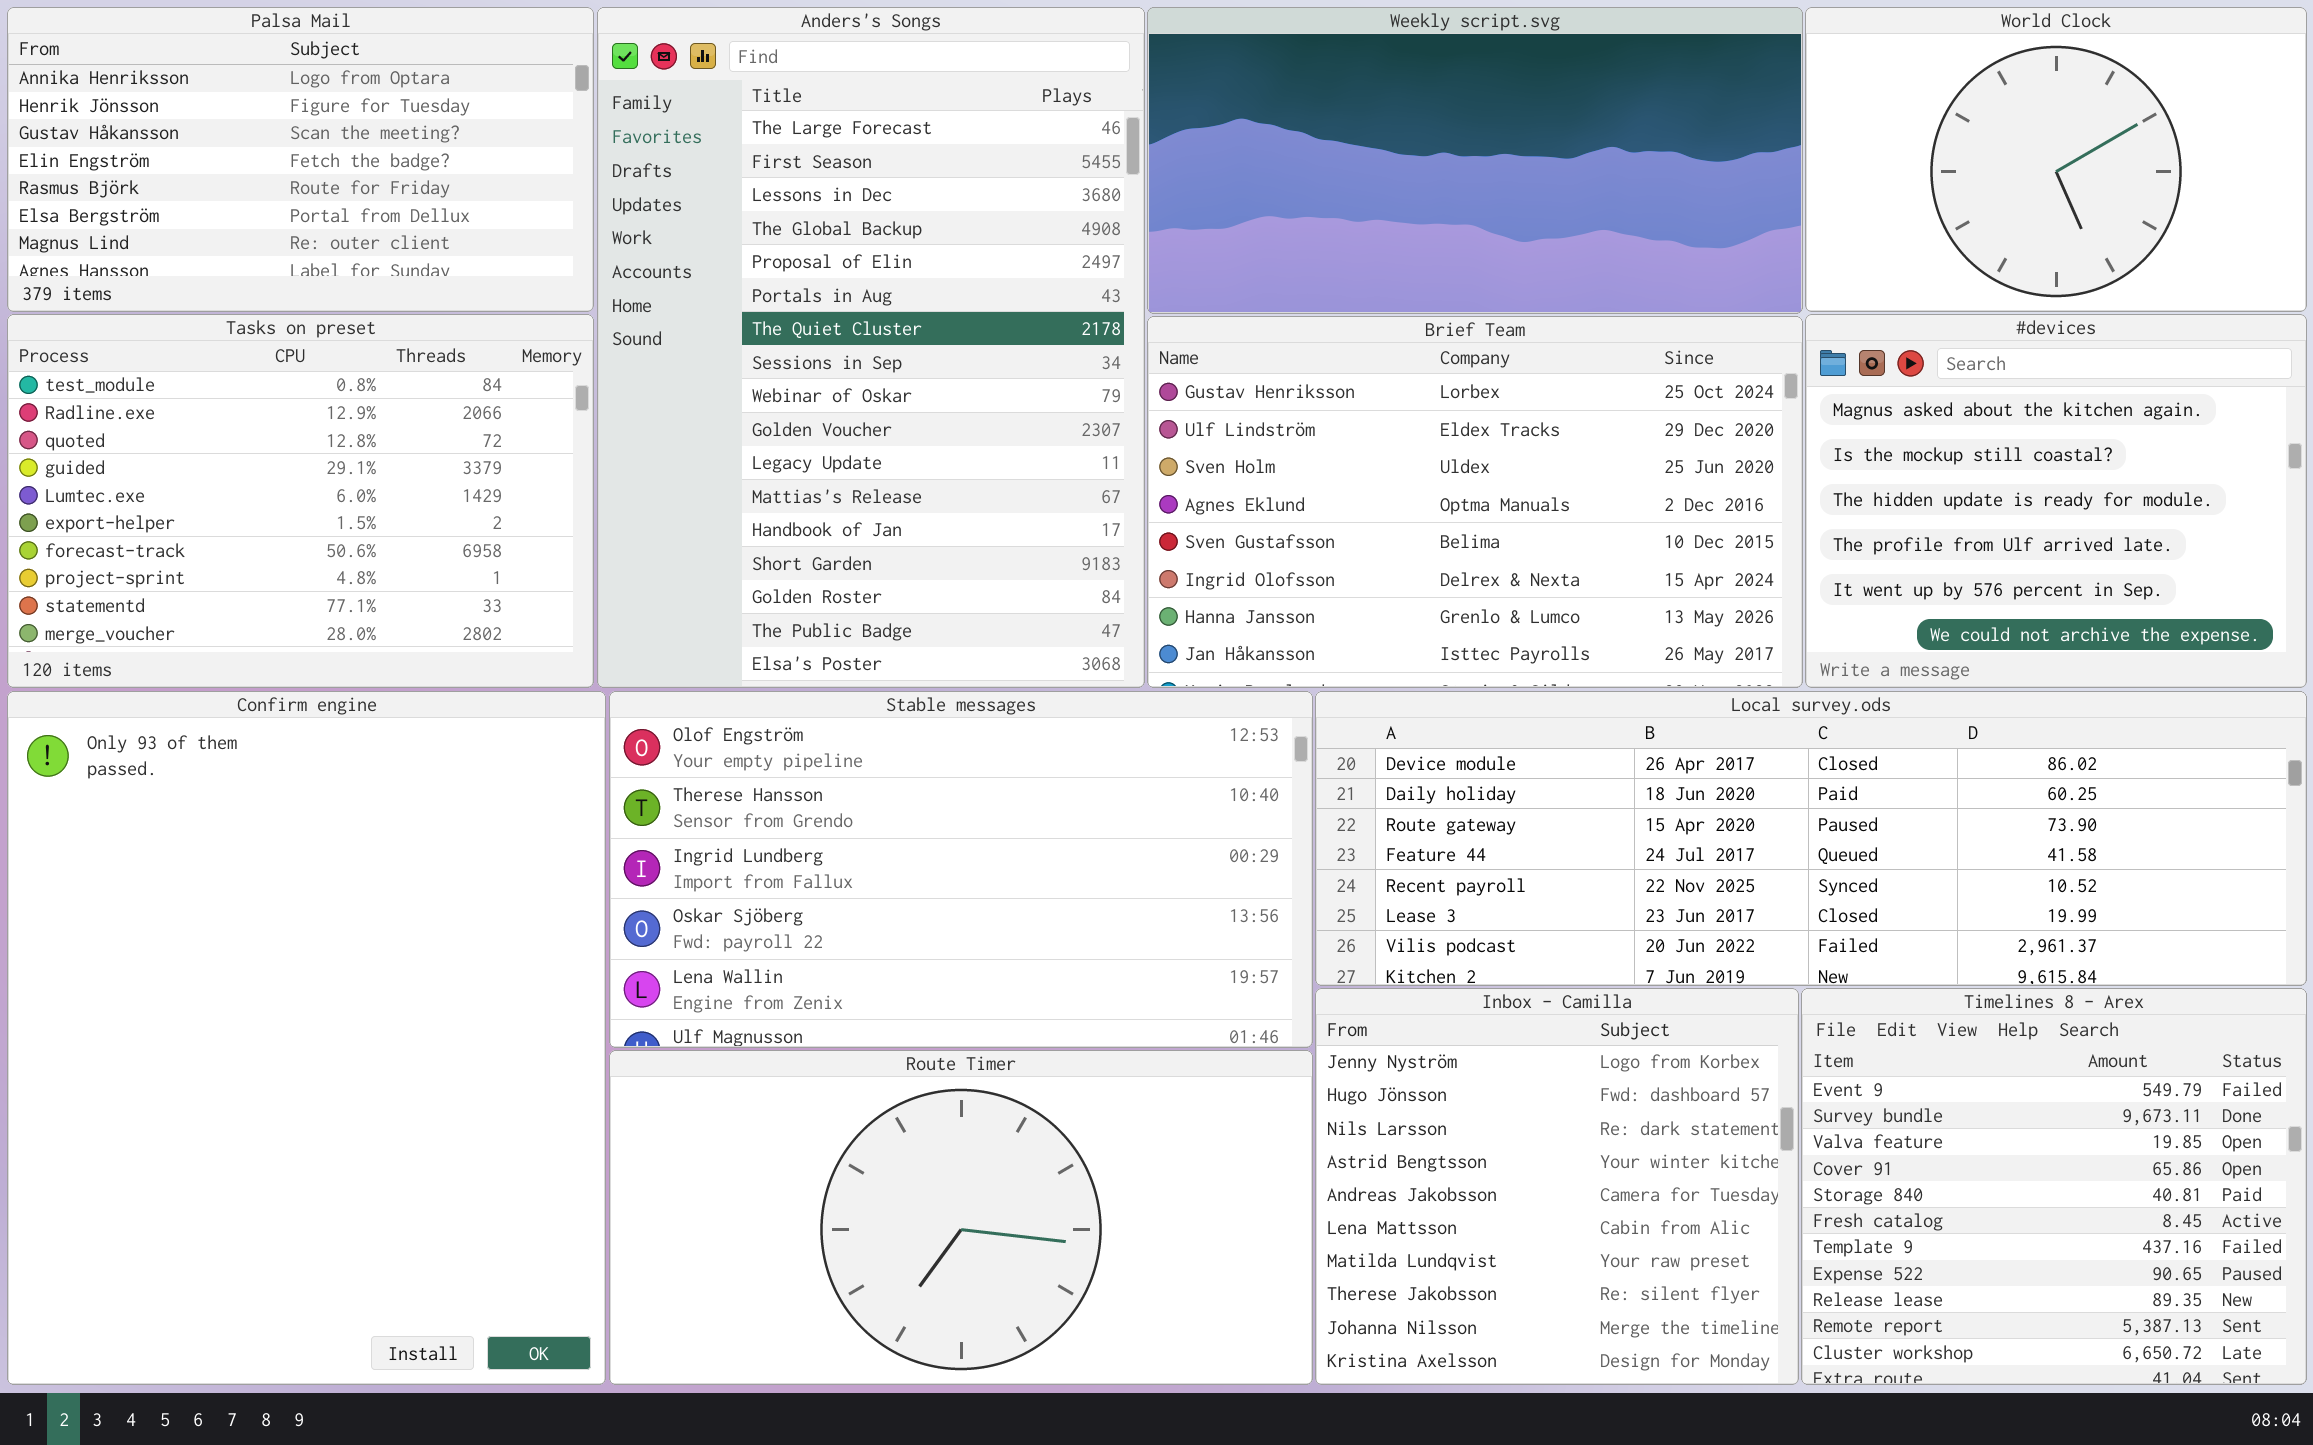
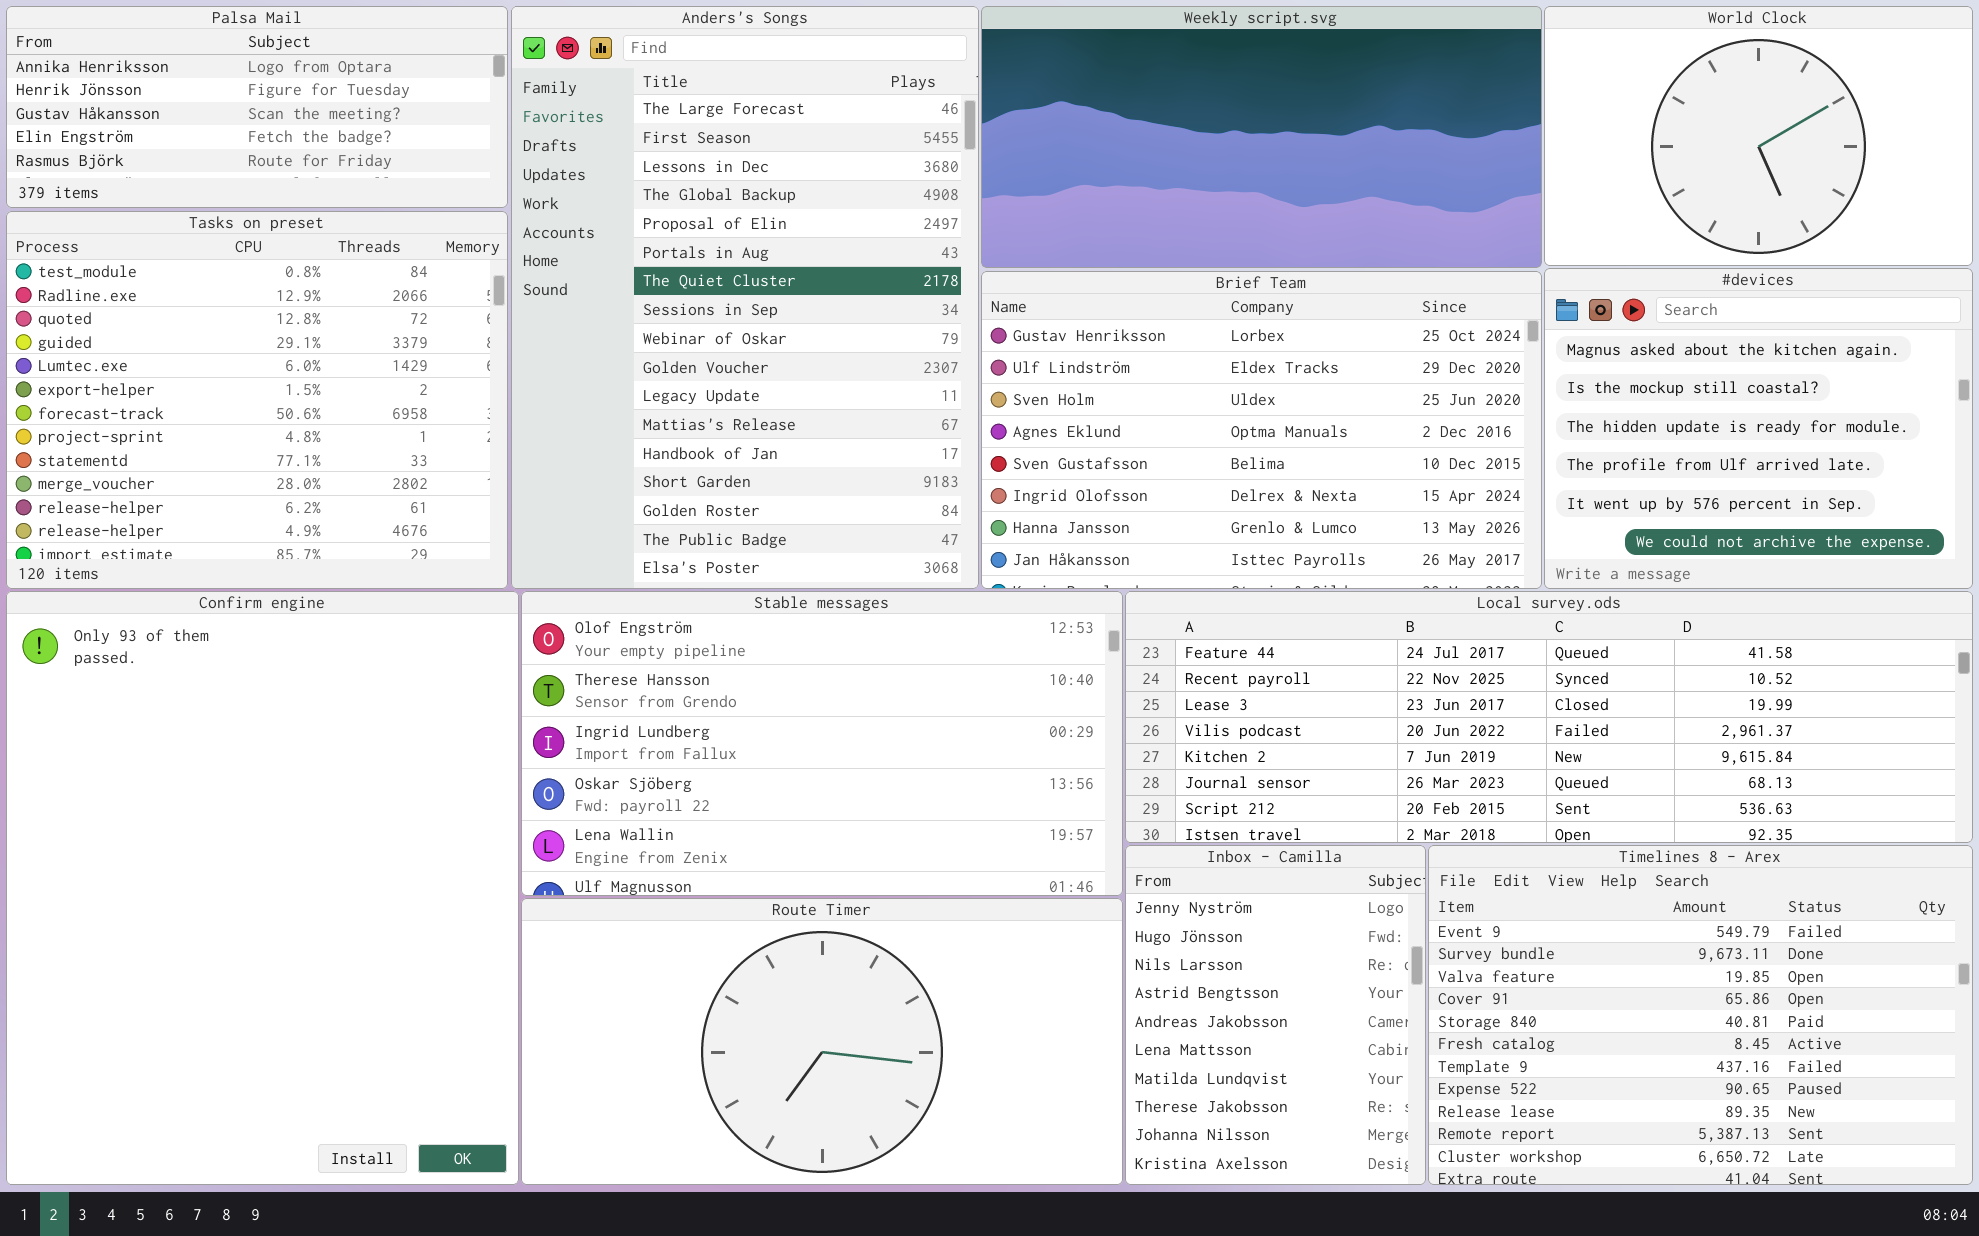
Palsa Mail: [7,7,594,312] -> [6,6,508,208], resized
Tasks on preset: [7,314,594,688] -> [6,211,508,589], resized
Local survey.ods: [1315,691,2307,986] -> [1125,591,1973,843], scrolled down 3 rows
Inbox - Camilla: [1315,988,1799,1385] -> [1125,845,1426,1185], resized
Timelines 8 - Arex: [1801,988,2307,1385] -> [1428,845,1973,1185], resized

